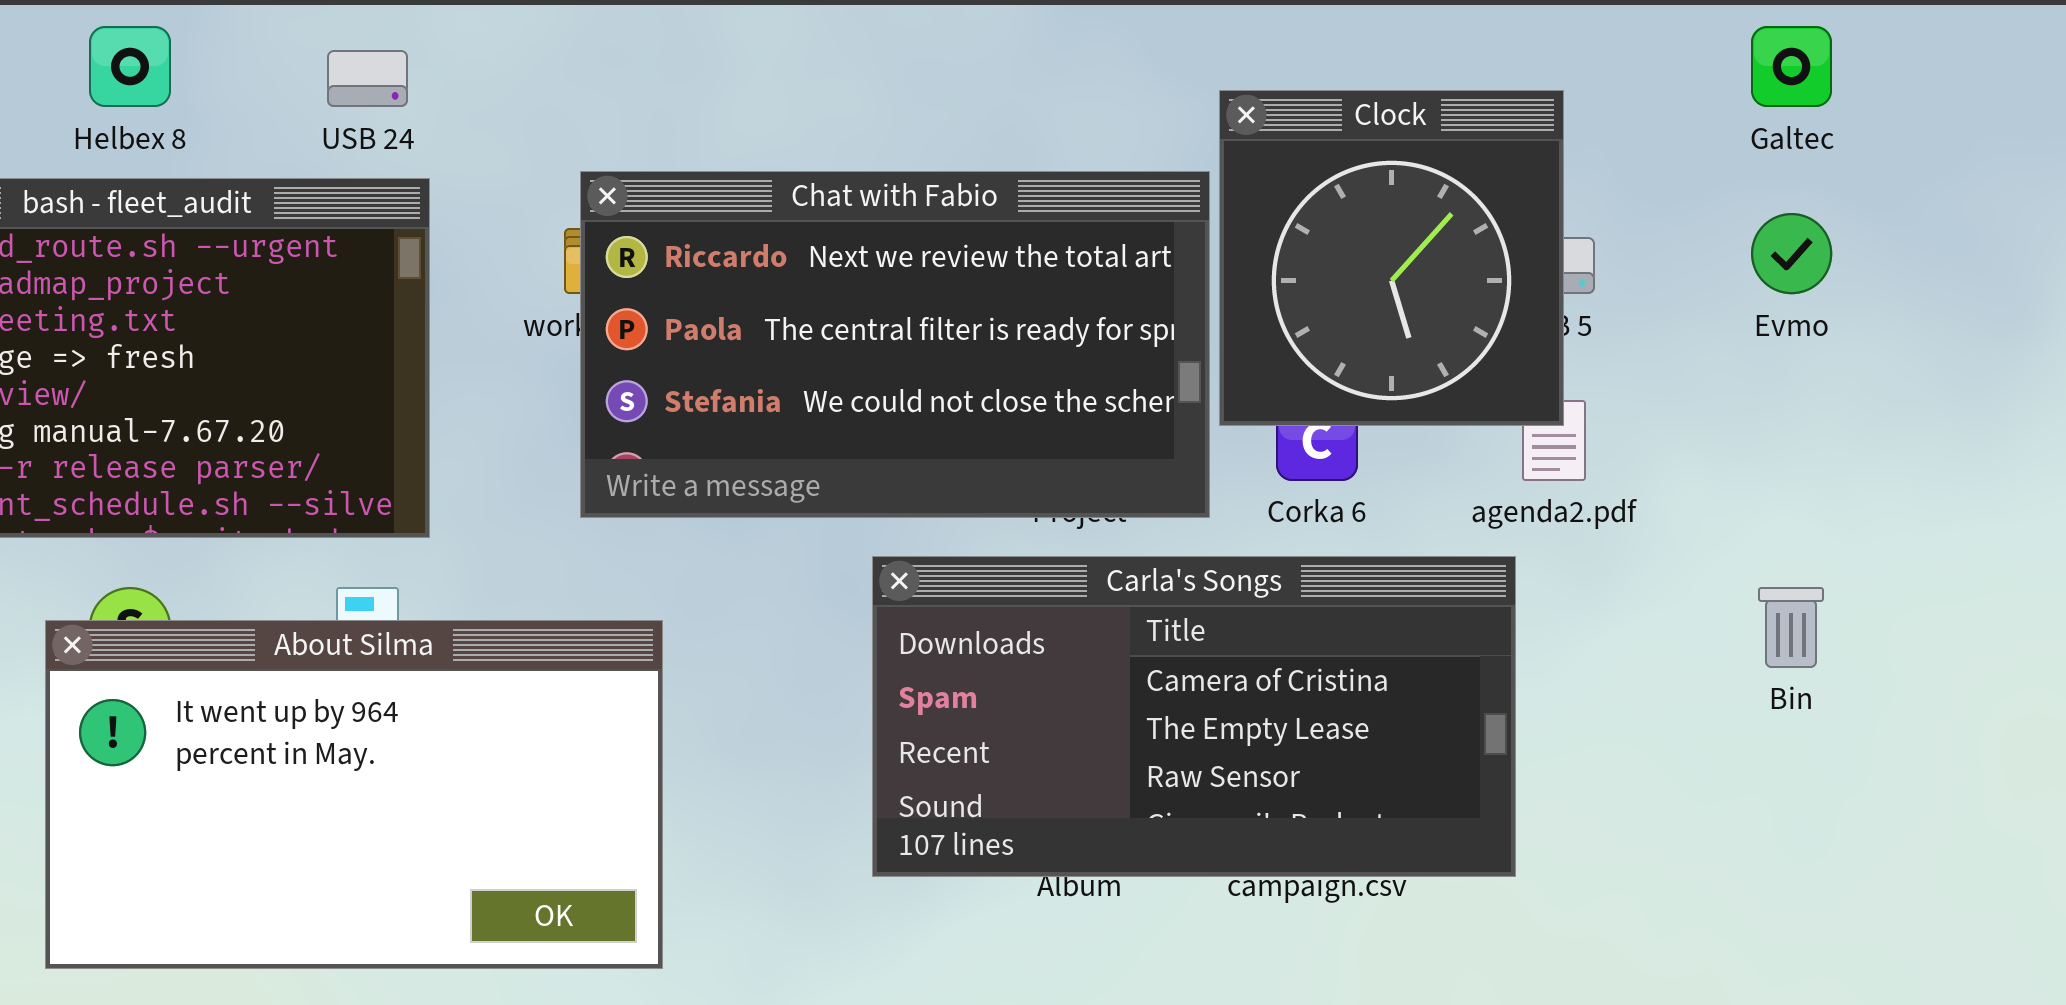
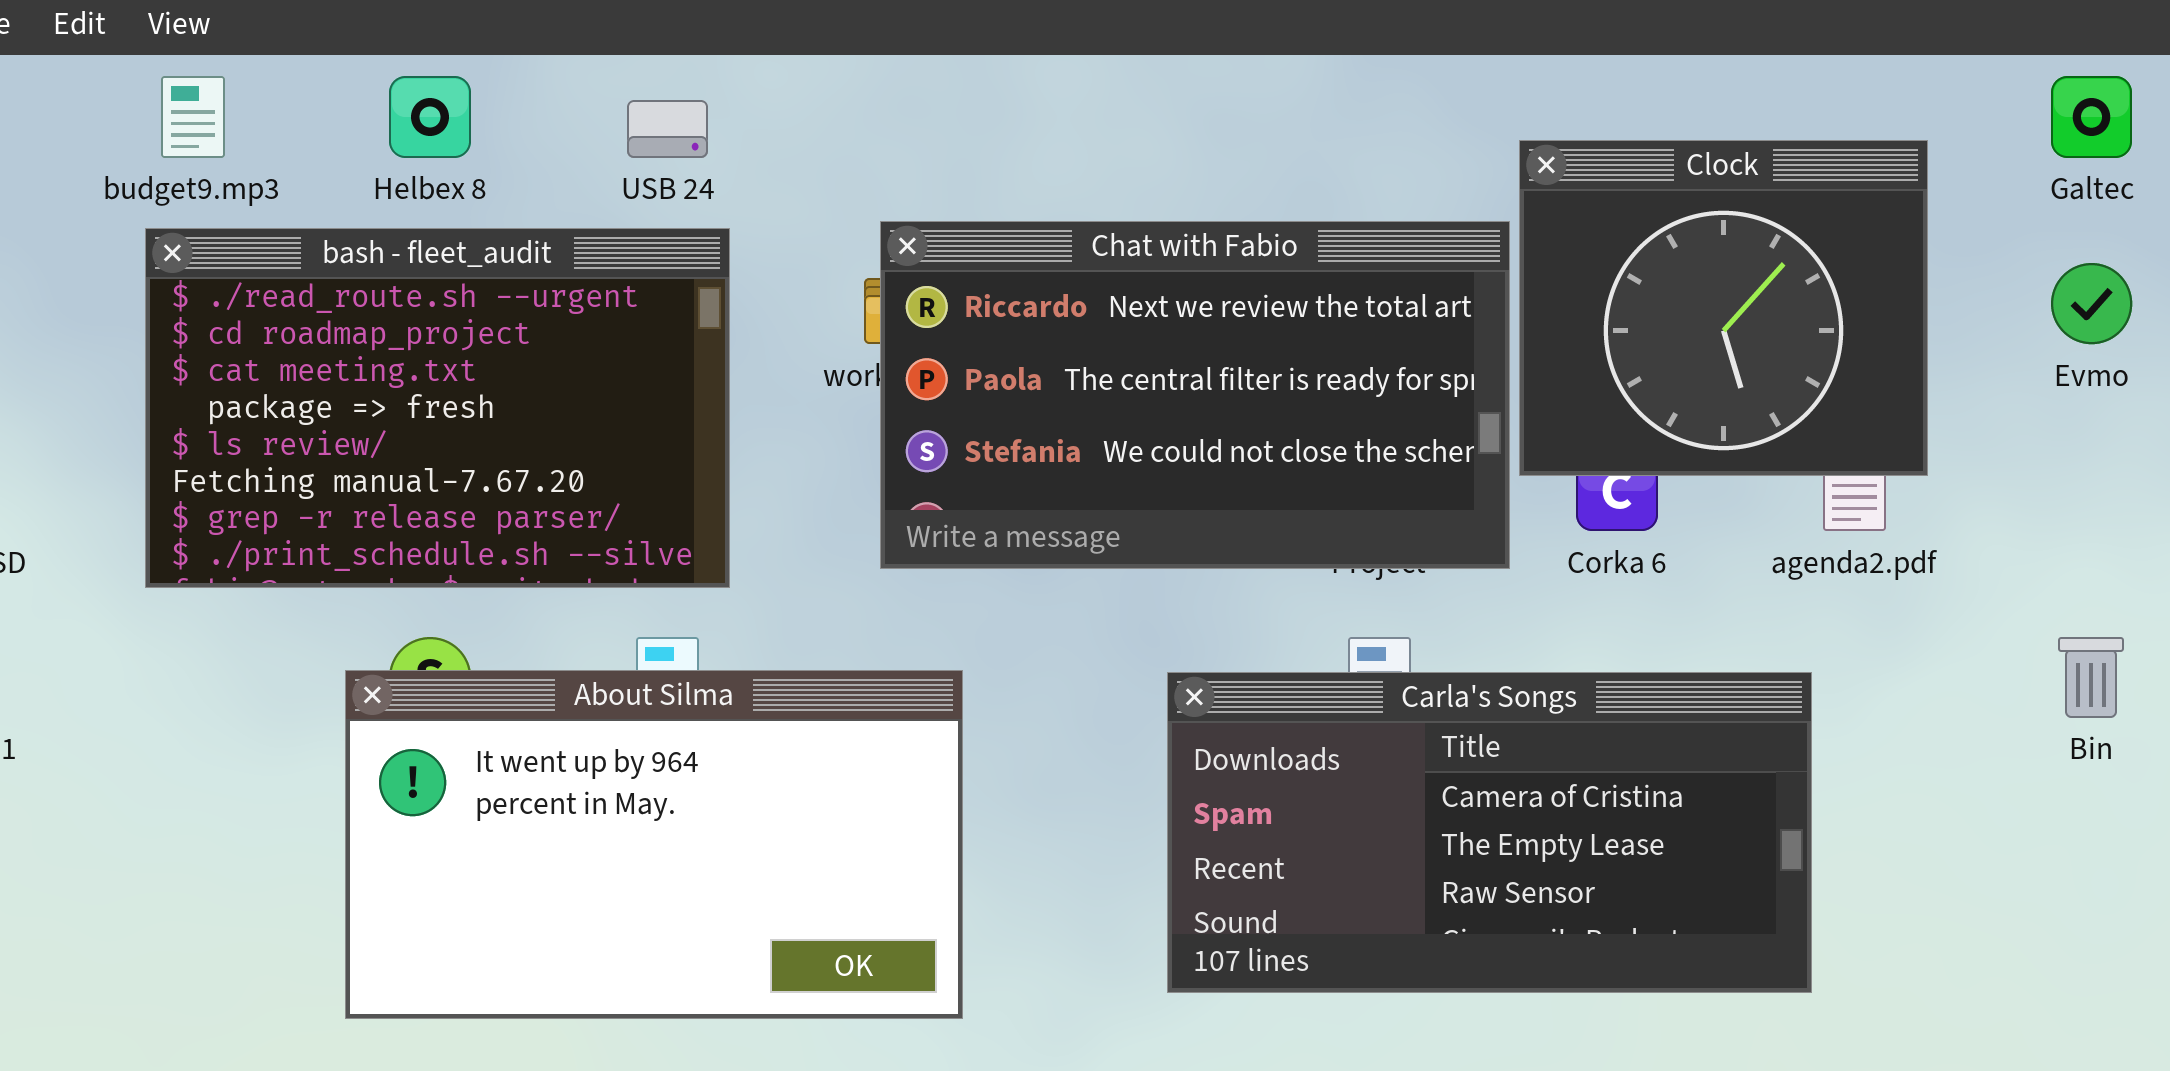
Clock: [1219,90,1564,426] -> [1519,140,1928,476], resized
Carla's Songs: [872,556,1516,877] -> [1167,672,1812,993], moved

